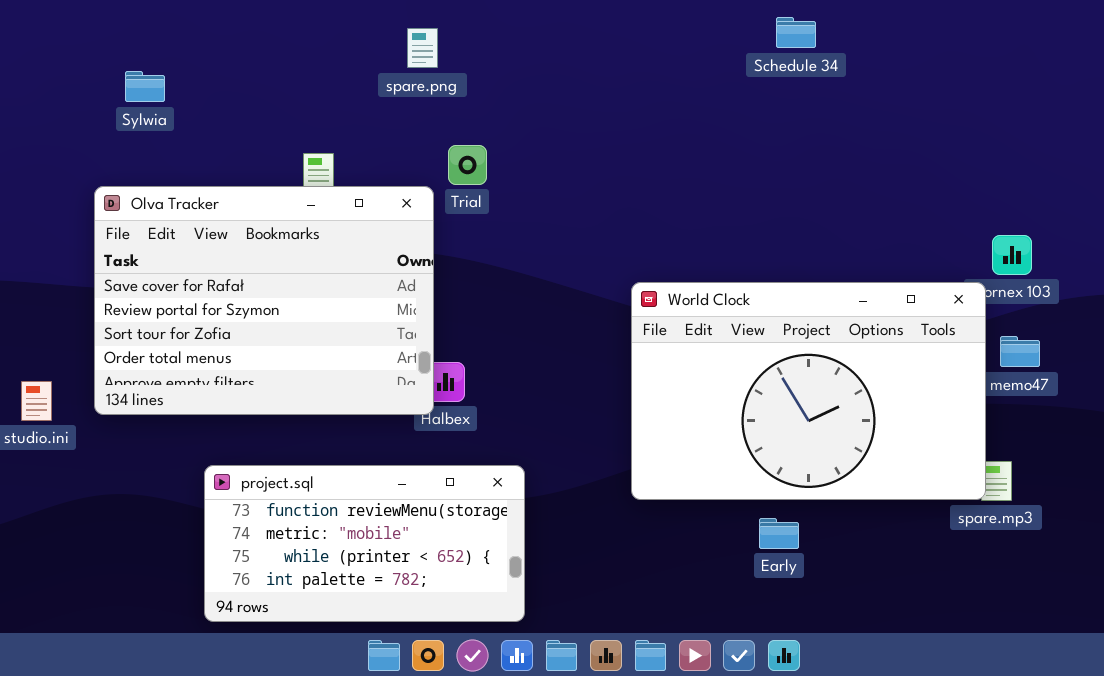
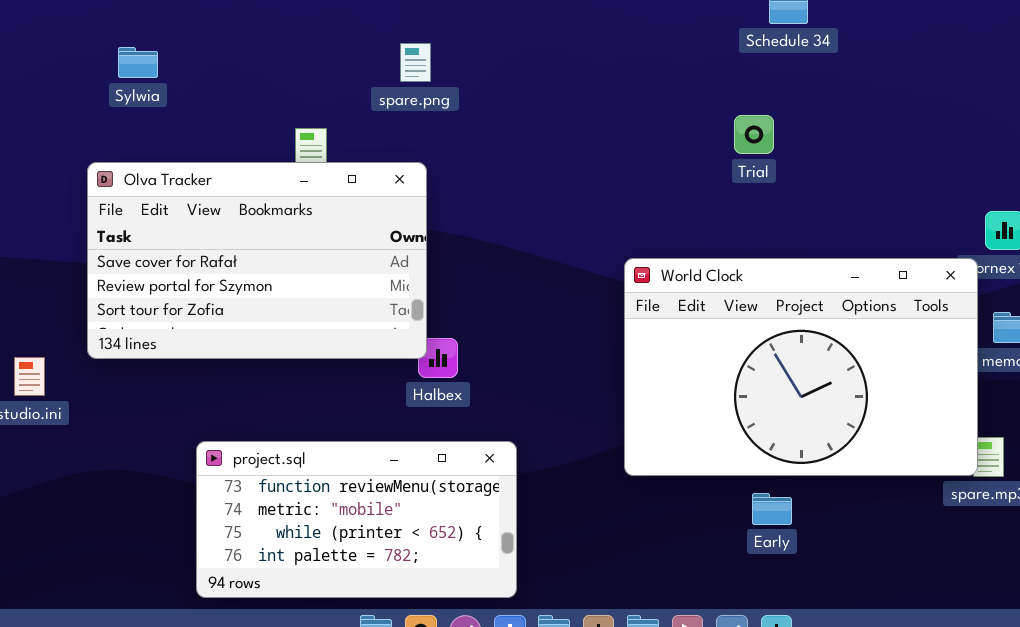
spare.png: [407,28,438,68] -> [400,43,431,82], moved
Trial: [448,145,487,185] -> [734,115,774,154], moved
Olva Tracker: [94,186,434,415] -> [87,162,427,359], resized

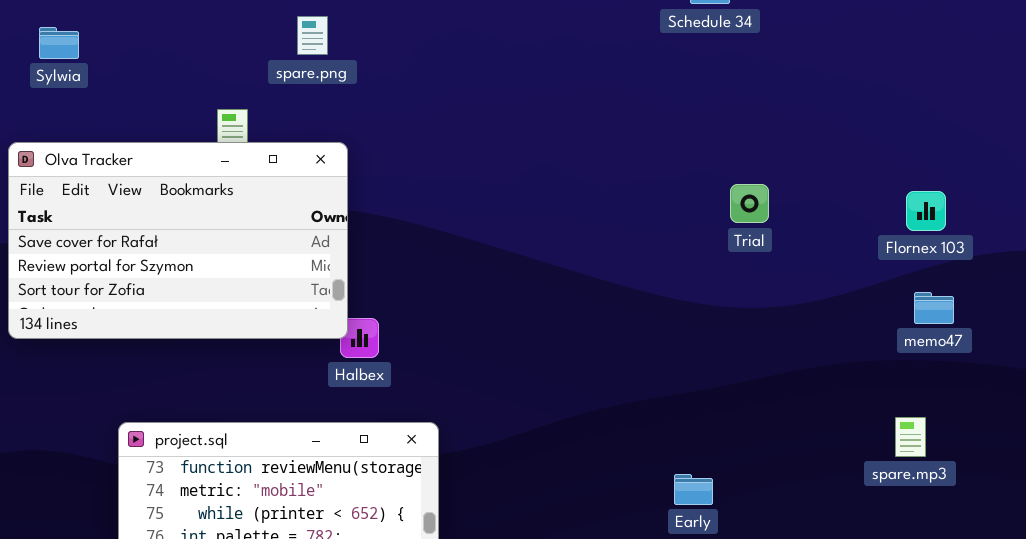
spare.png: [400,43,431,82] -> [297,16,328,55], moved
Trial: [734,115,774,154] -> [730,184,769,223], moved
World Clock: [624,258,978,476] -> none, closed

